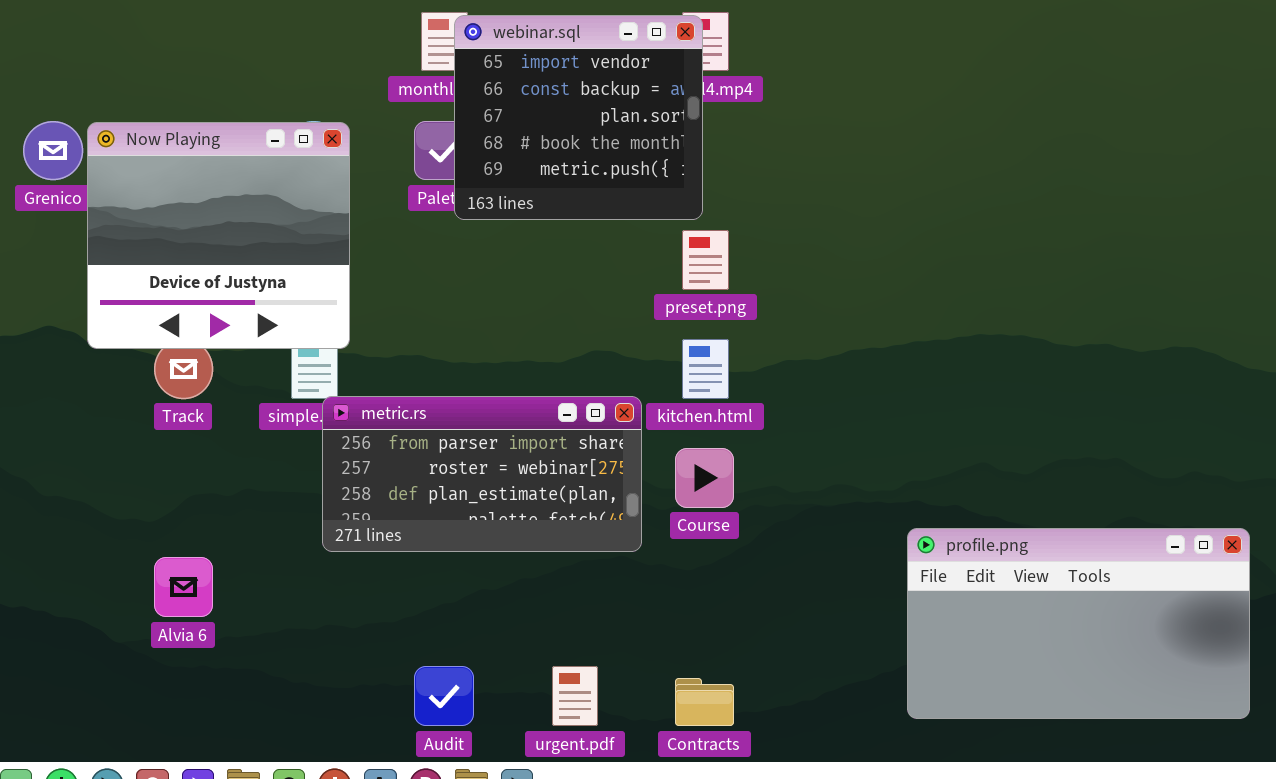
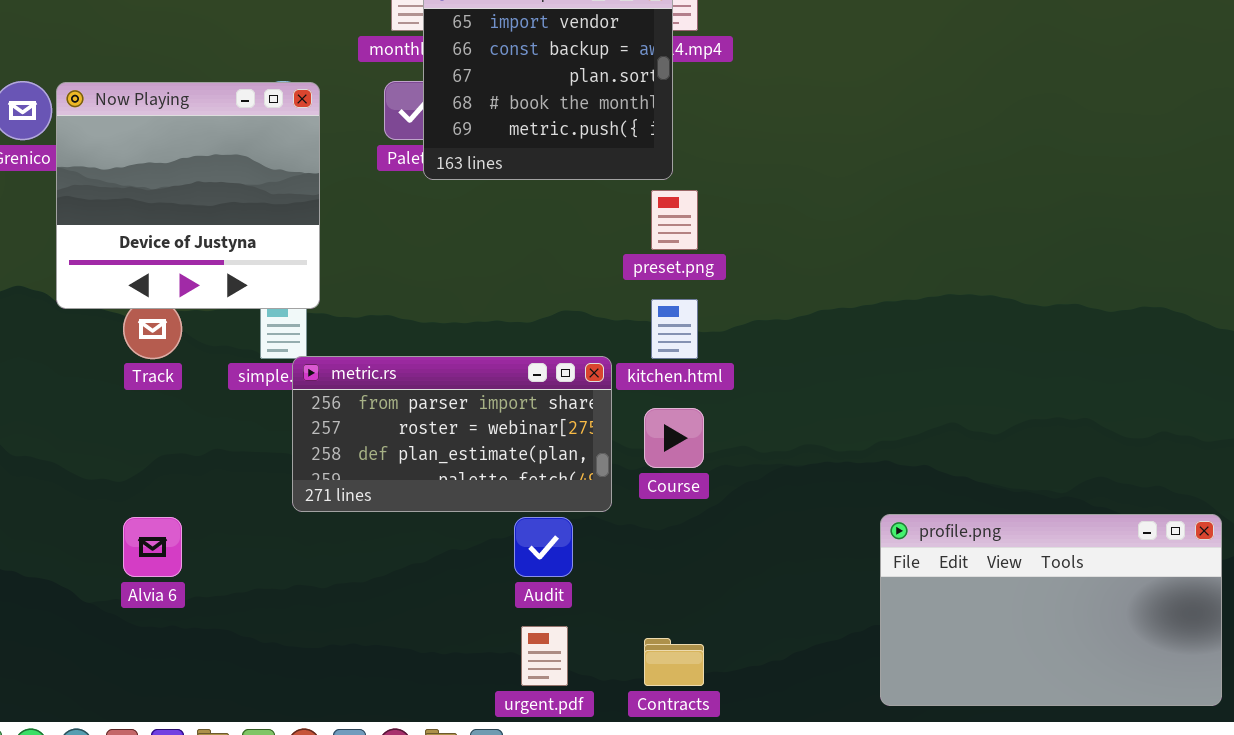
profile.png: [907,528,1250,719] -> [880,514,1222,706], moved
Audit: [414,666,474,726] -> [514,517,573,577], moved

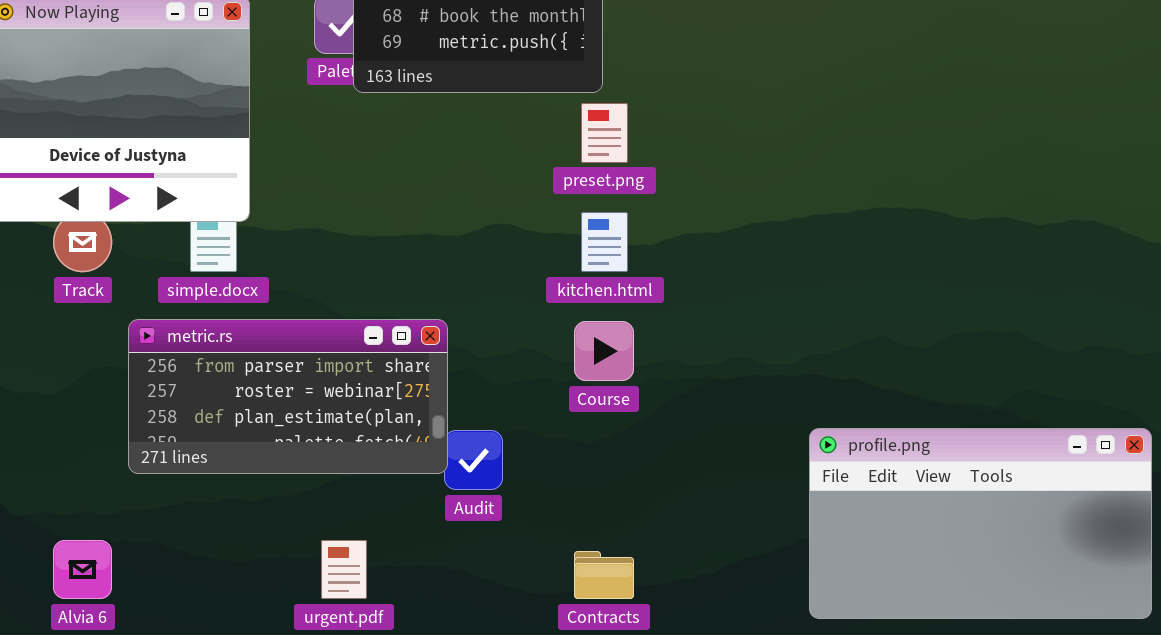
metric.rs: [292,356,612,512] -> [128,319,448,474], moved
Alvia 6: [123,517,182,577] -> [53,540,112,599], moved
urgent.pdf: [521,626,568,686] -> [321,540,367,599], moved

